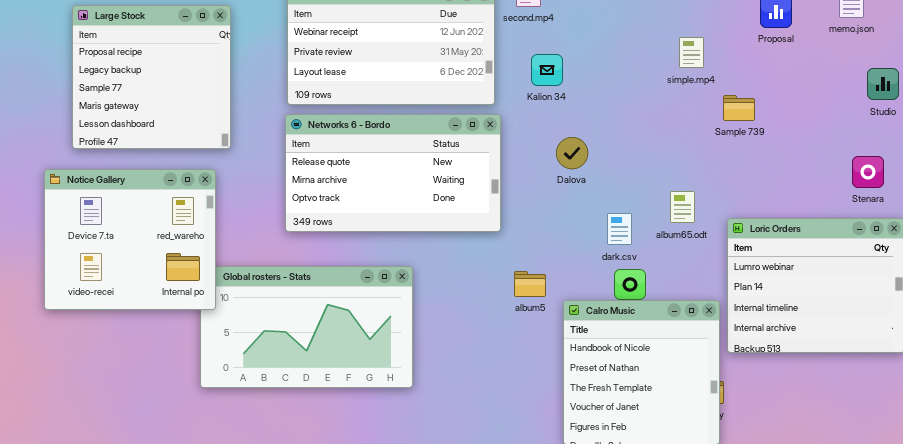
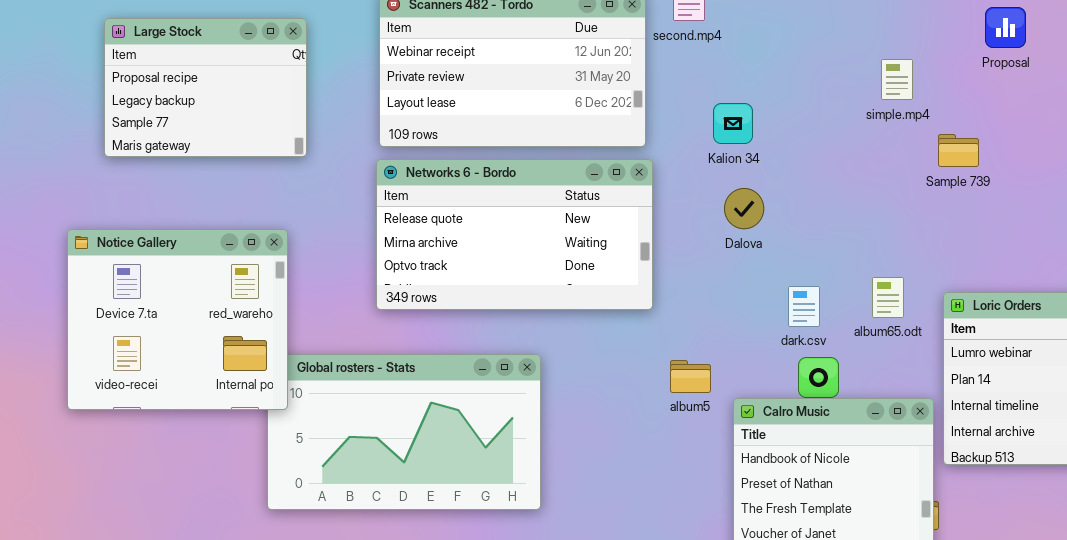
Large Stock: [72,5,231,149] -> [104,18,307,157], resized
Kalion 34: [531,54,563,86] -> [713,103,753,144], moved
album65.odt: [670,191,695,223] -> [872,277,904,318], moved

